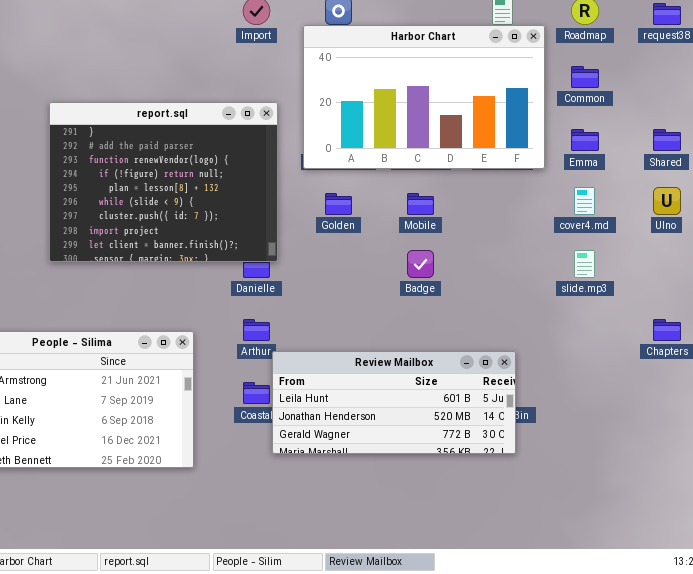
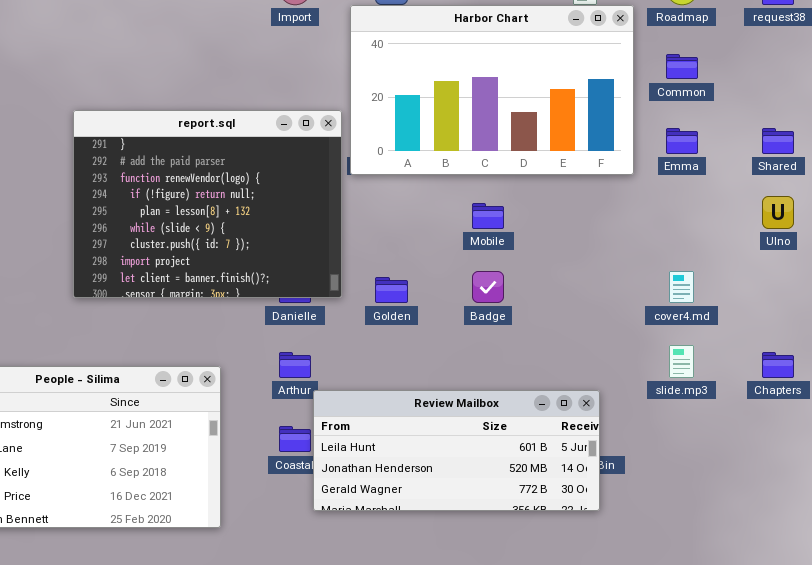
report.sql: [49,102,278,262] -> [73,110,342,298], moved
cover4.md: [574,187,595,215] -> [669,271,694,303], moved
Golden: [325,193,352,215] -> [375,277,408,303], moved
slide.mp3: [574,250,595,278] -> [669,345,694,378], moved

